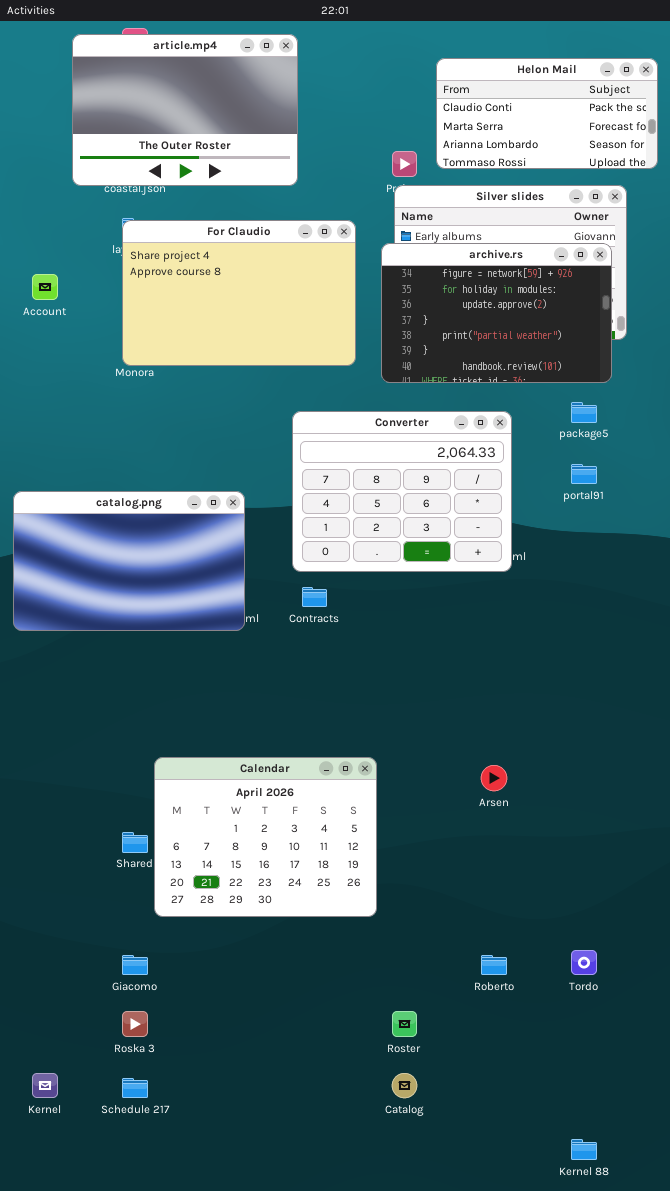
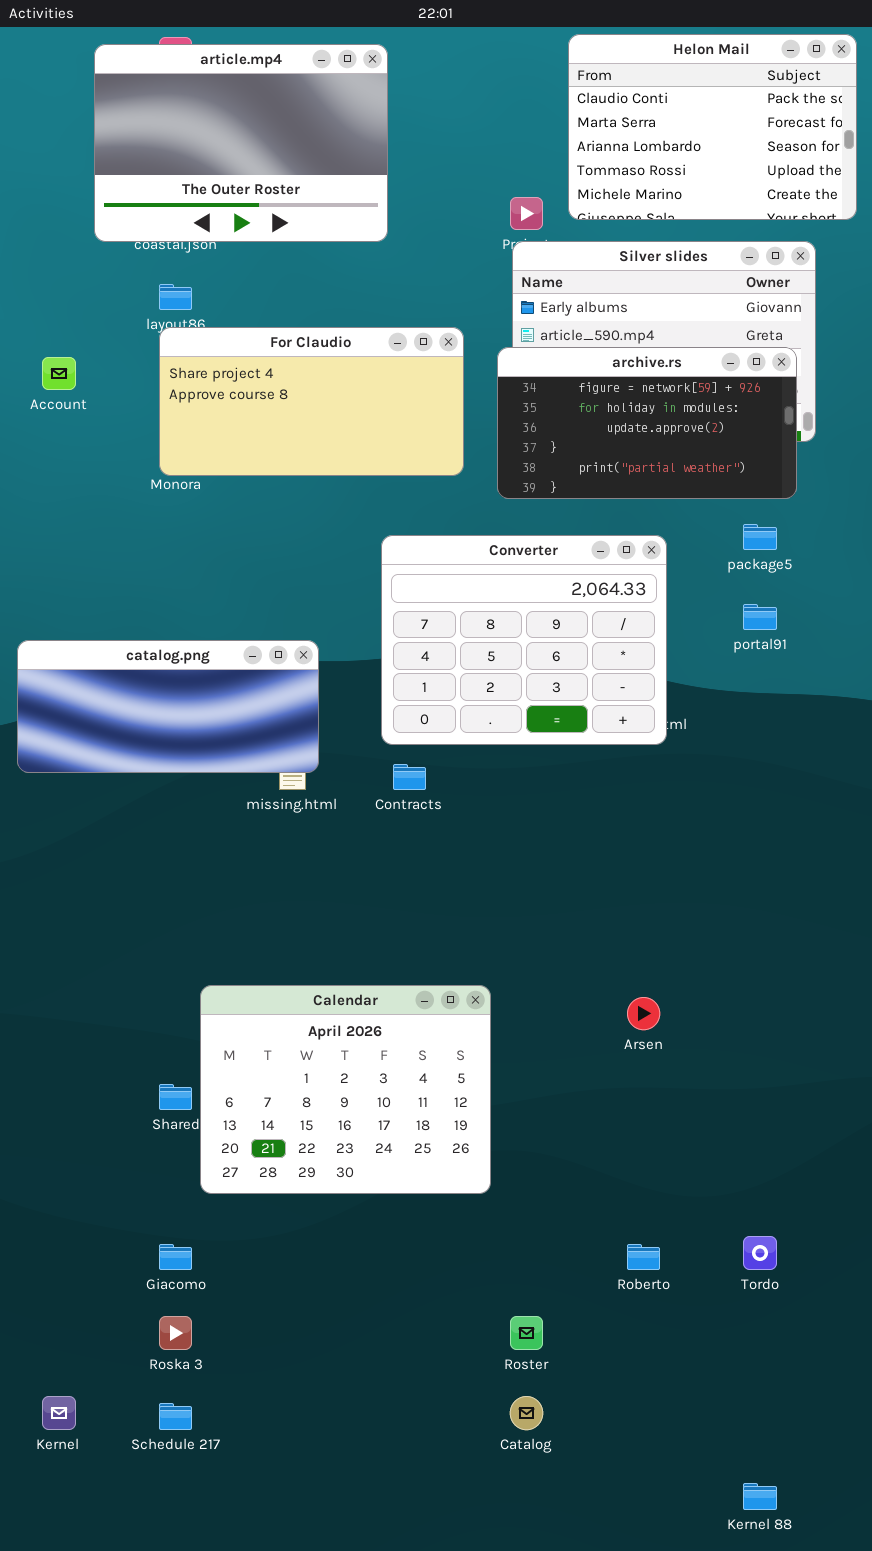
Helon Mail: [436,58,658,169] -> [568,34,857,220], resized
For Claudio: [122,220,356,366] -> [159,327,464,476], resized
archive.rs: [381,243,612,383] -> [497,347,797,499], resized
catalog.png: [13,491,245,631] -> [17,640,319,773], resized

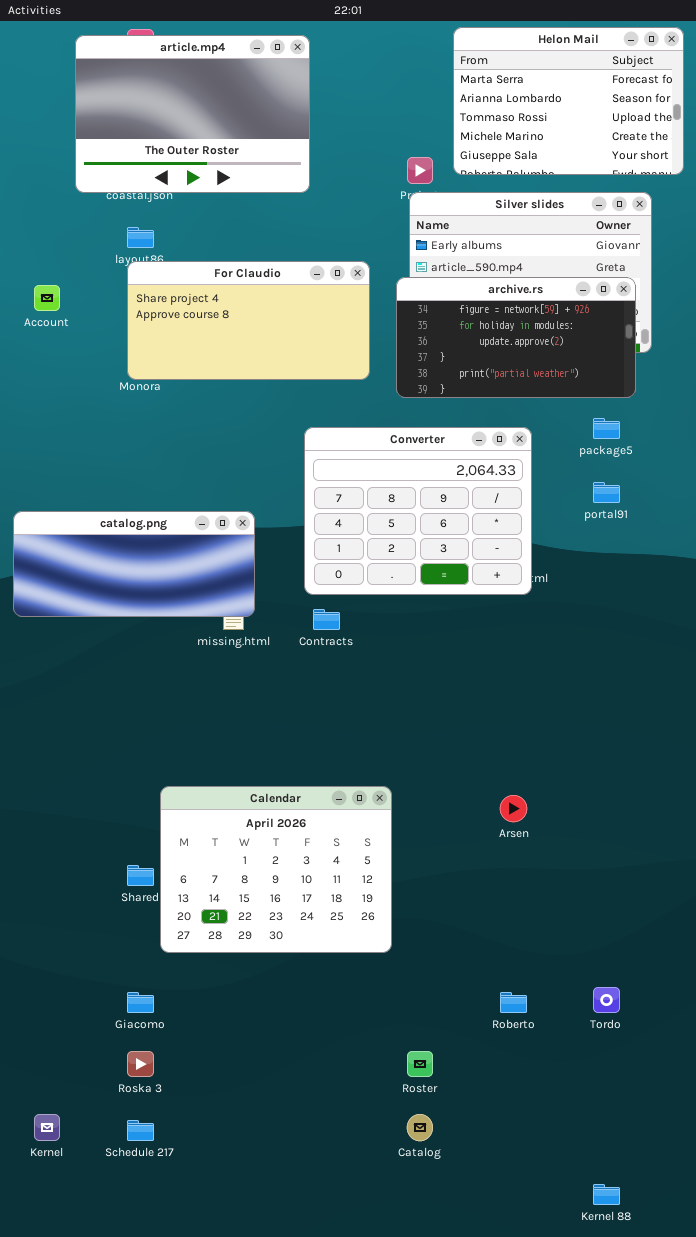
Helon Mail: [568,34,857,220] -> [453,27,684,175], scrolled down 1 row

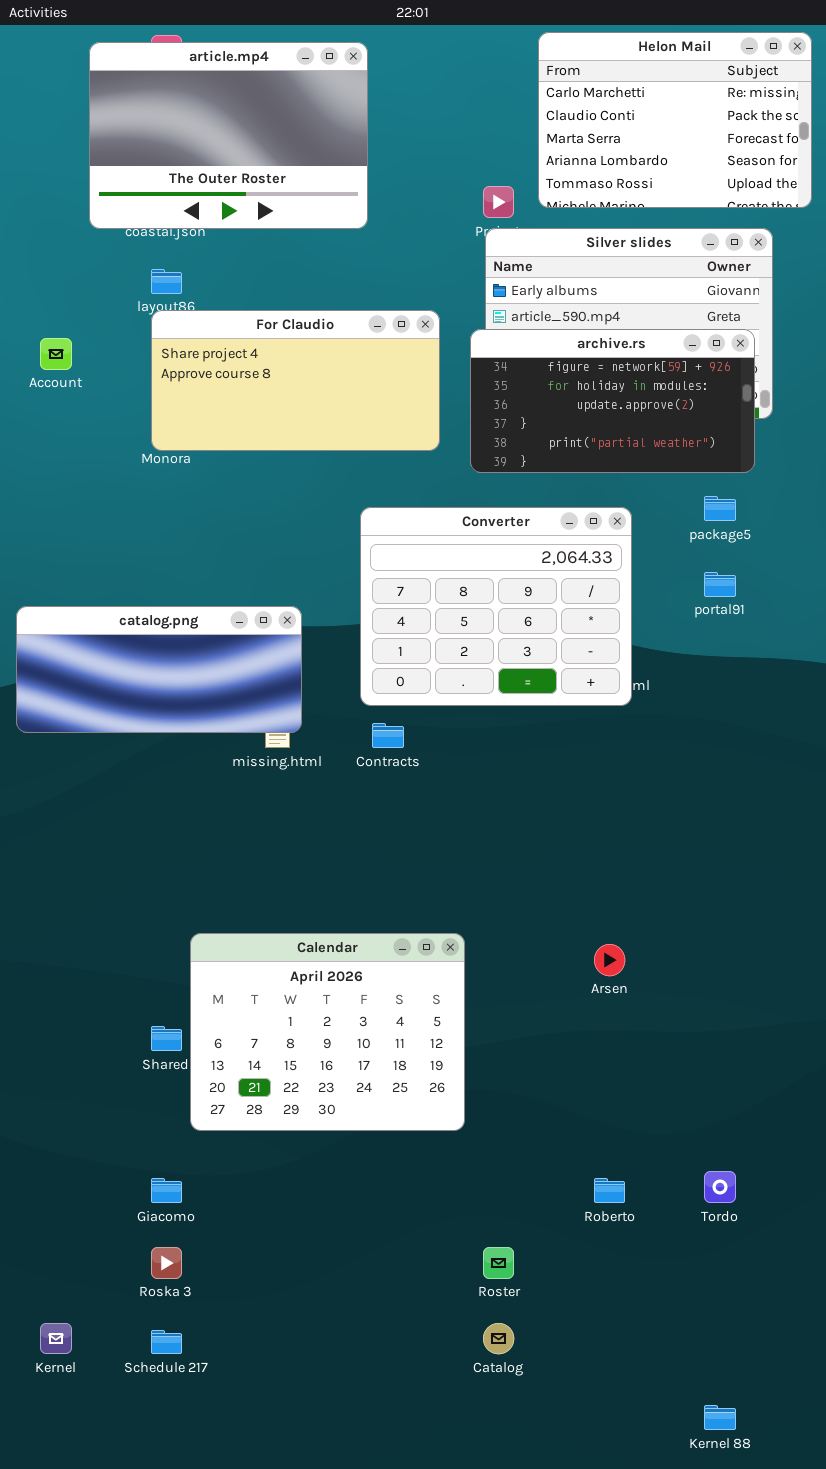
Helon Mail: [453,27,684,175] -> [538,32,812,208], scrolled up 2 rows

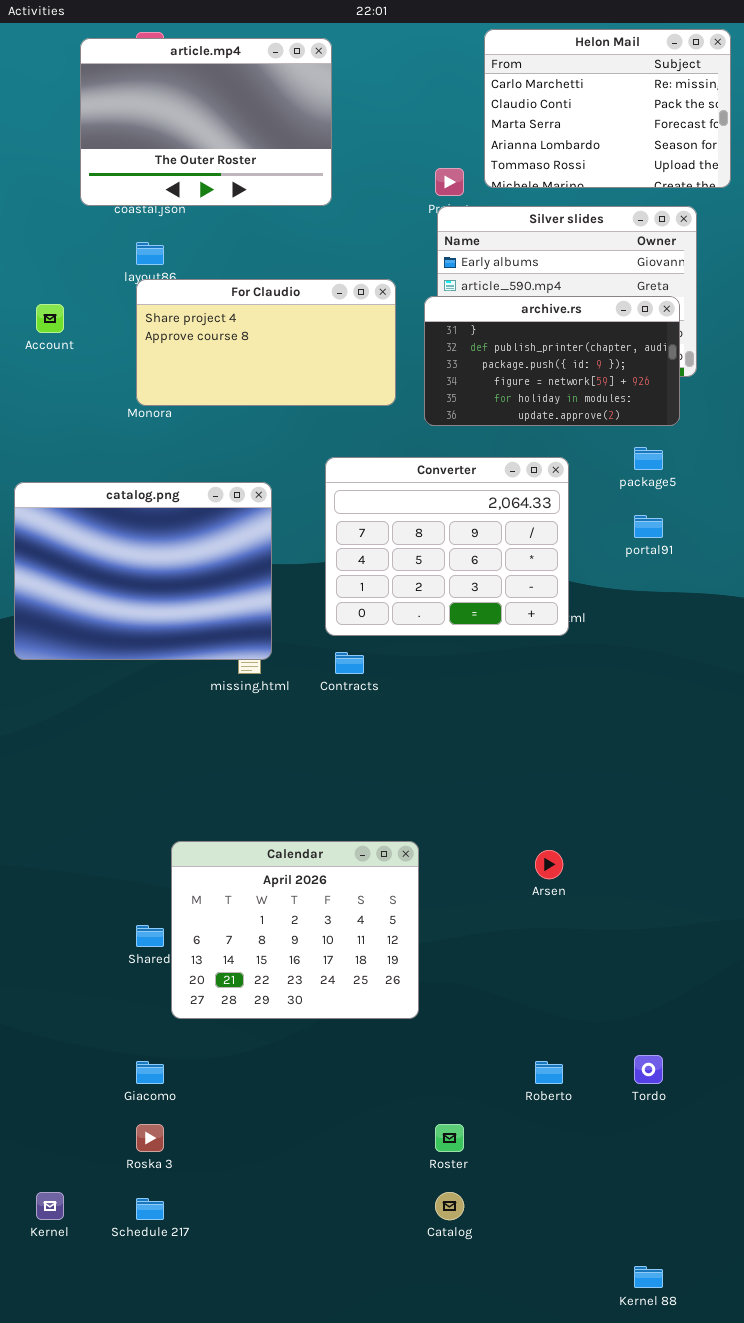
archive.rs: [470,329,755,473] -> [424,296,680,426], scrolled up 3 rows
catalog.png: [16,606,302,733] -> [14,482,272,660], resized

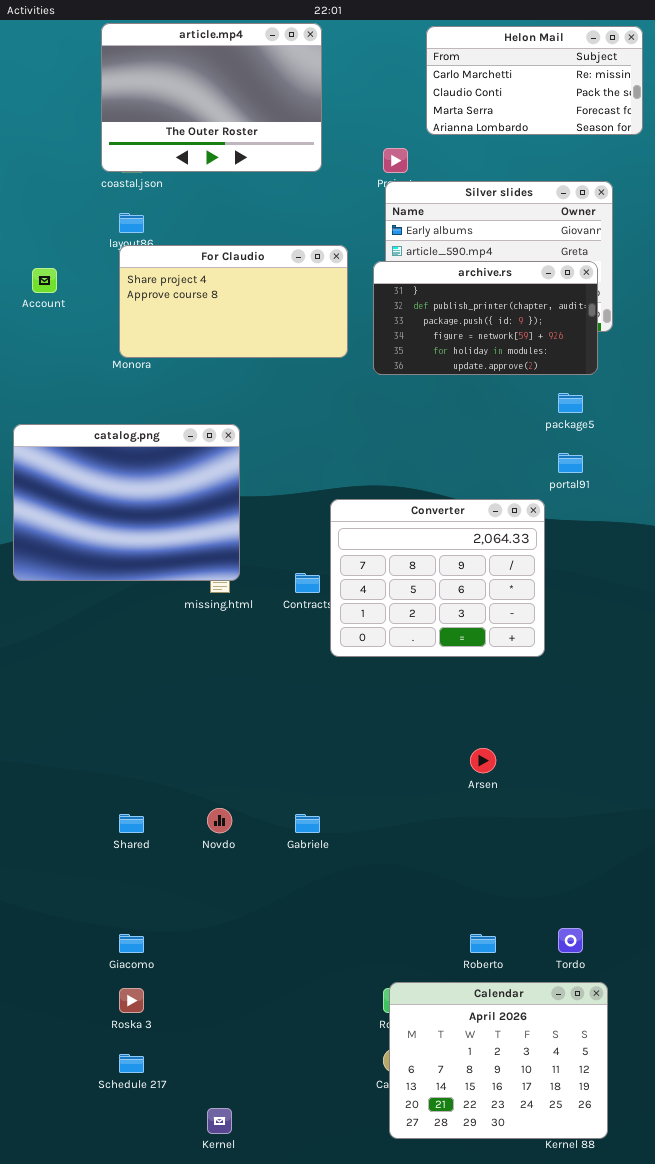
Helon Mail: [484,29,731,188] -> [426,26,643,135], resized
article.mp4: [80,38,332,206] -> [101,23,322,172], moved
Converter: [325,457,569,636] -> [330,499,545,657], moved
Calendar: [171,841,419,1019] -> [389,982,608,1139], moved
Kernel: [36,1192,64,1220] -> [207,1108,232,1134], moved

